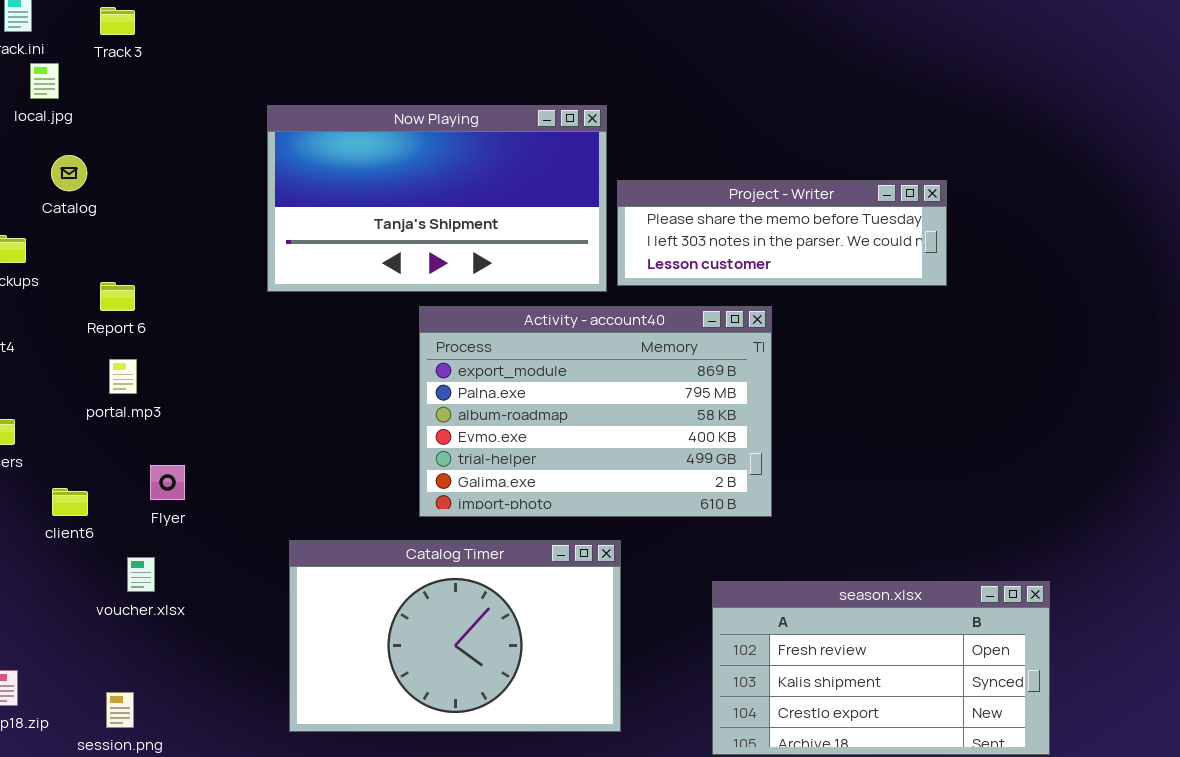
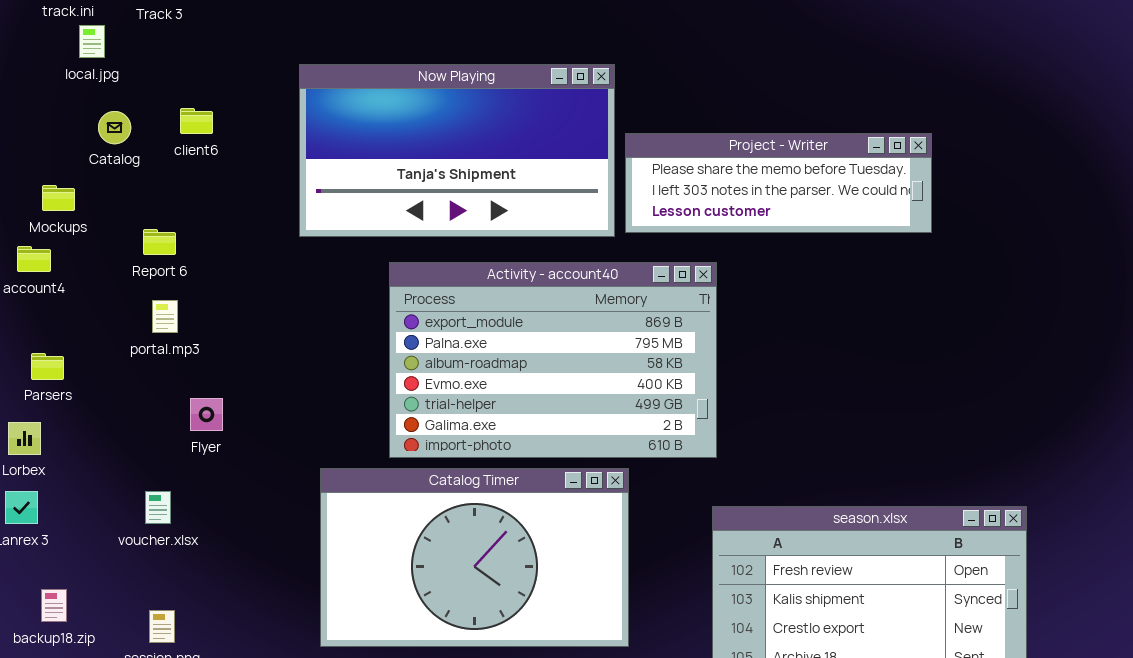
Activity - account40: [419,306,772,517] -> [389,262,717,458], moved
client6: [52,488,88,516] -> [180,108,213,134], moved
voucher.xlsx: [127,557,155,592] -> [145,491,171,524], moved

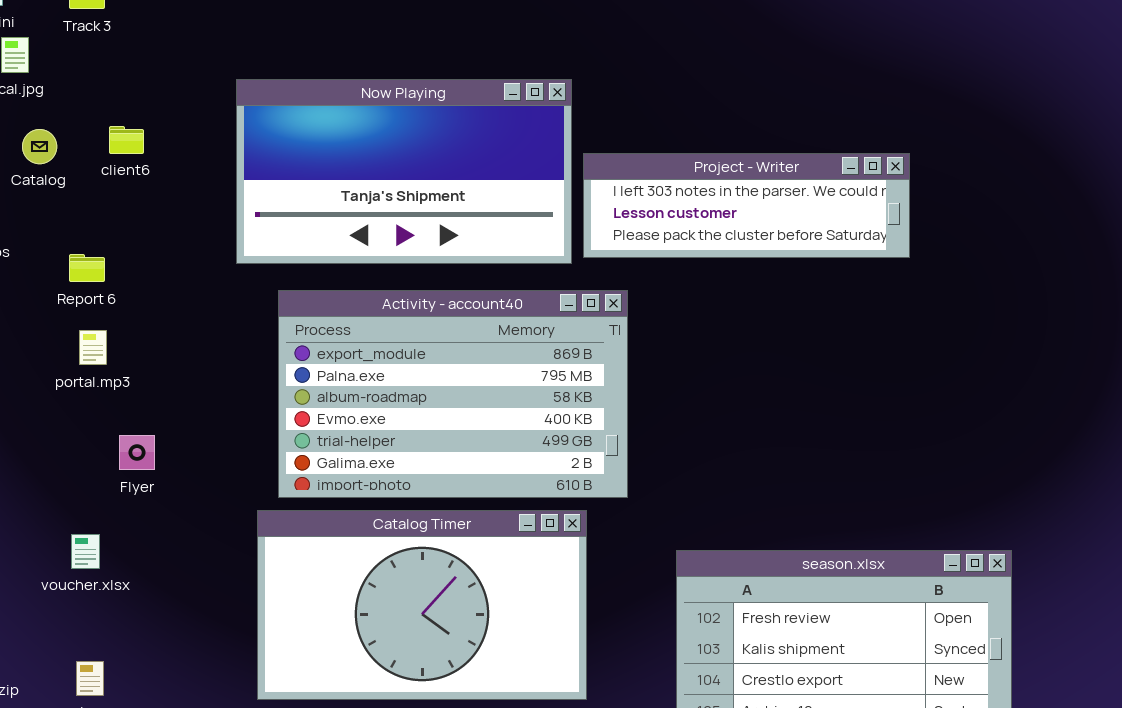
Project - Writer: [625,133,932,233] -> [583,153,910,258], scrolled down 1 row
Activity - account40: [389,262,717,458] -> [278,290,628,498], moved

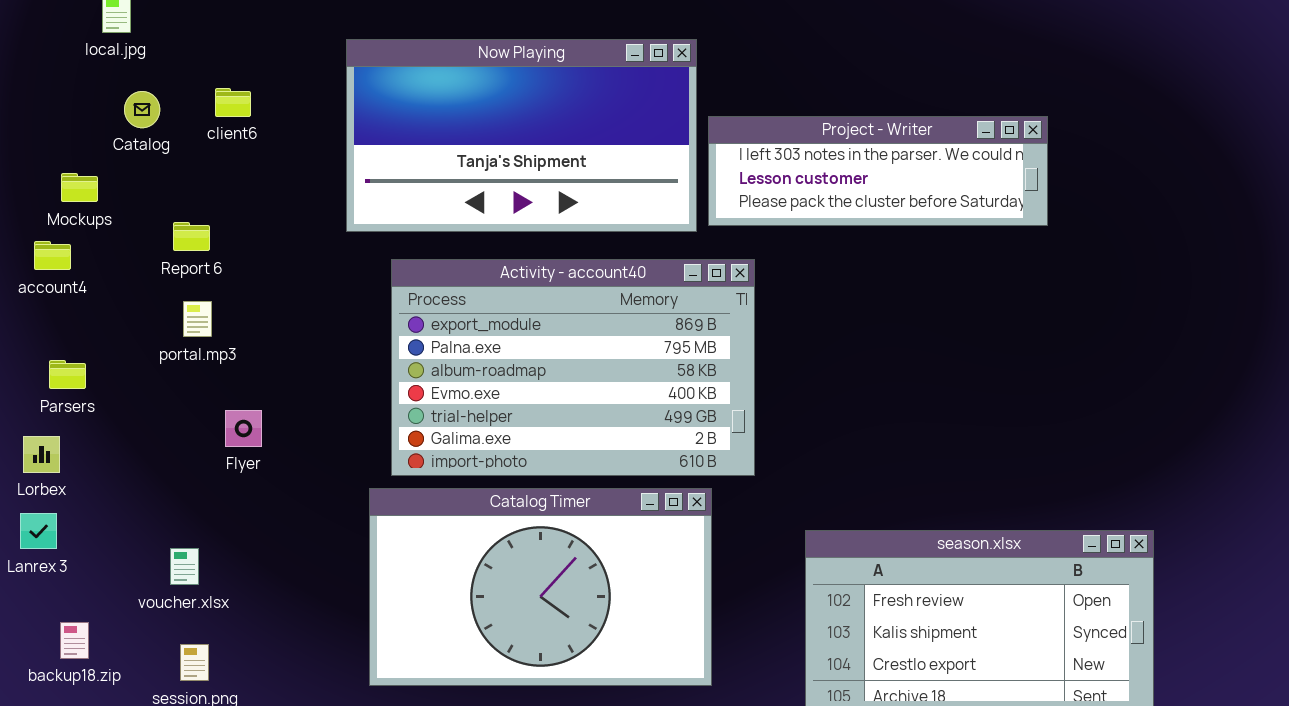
voucher.xlsx: [71,534,100,569] -> [170,548,199,585], moved

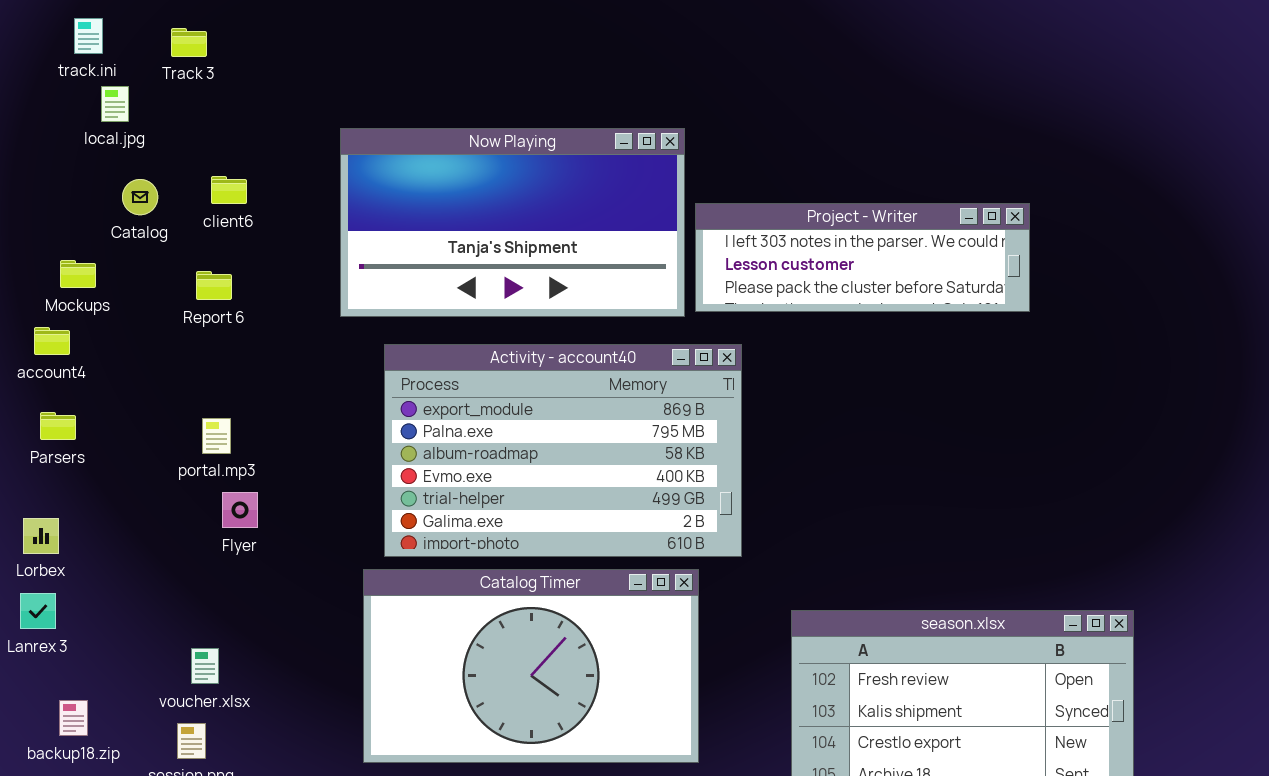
Report 6: [173,222,210,251] -> [196,271,232,300], moved
portal.mp3: [183,301,212,337] -> [202,418,231,454], moved
Parsers: [49,360,86,389] -> [40,412,76,440], moved
voucher.xlsx: [170,548,199,585] -> [191,648,219,684], moved

